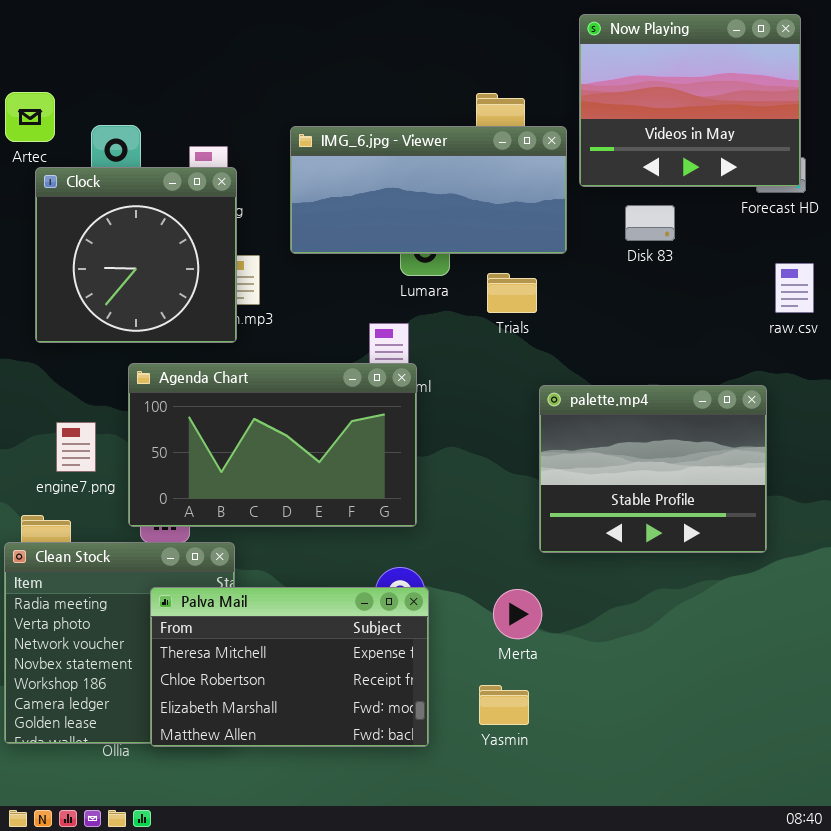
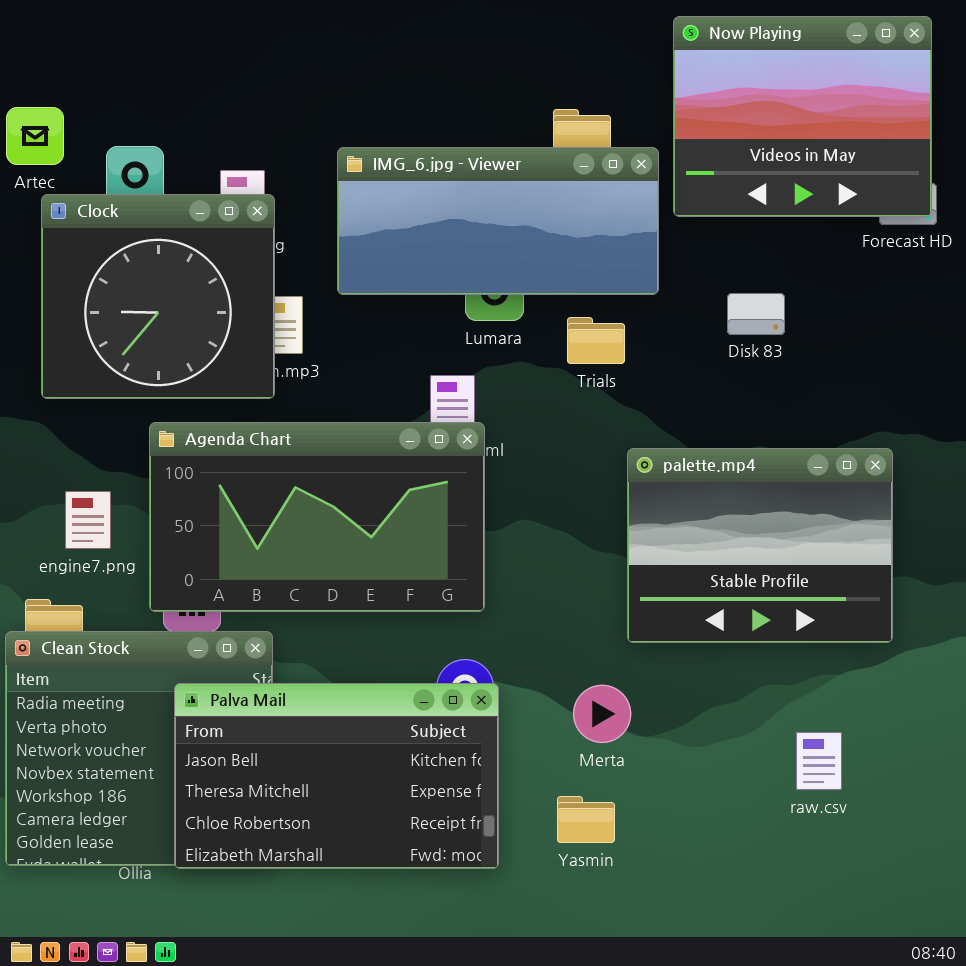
Disk 83: [625,205,675,241] -> [727,293,785,335], moved
raw.csv: [775,263,814,313] -> [796,732,842,790], moved
Palva Mail: [150,587,429,747] -> [174,683,499,869], scrolled up 1 row

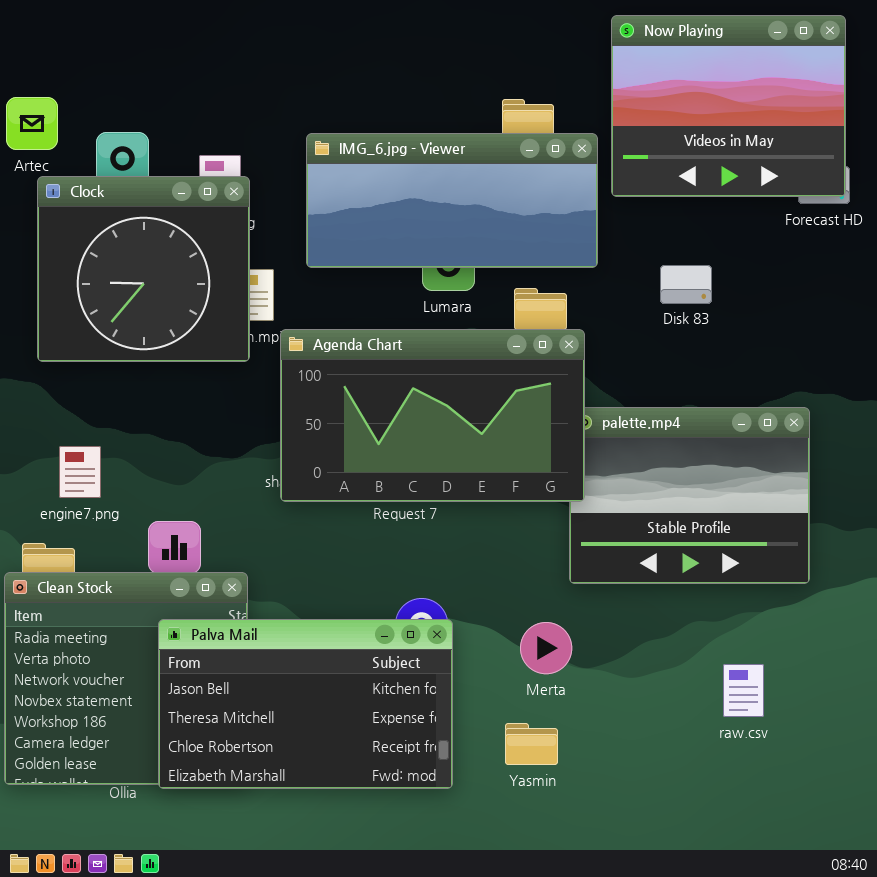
Agenda Chart: [149,422,485,612] -> [280,329,585,502], moved

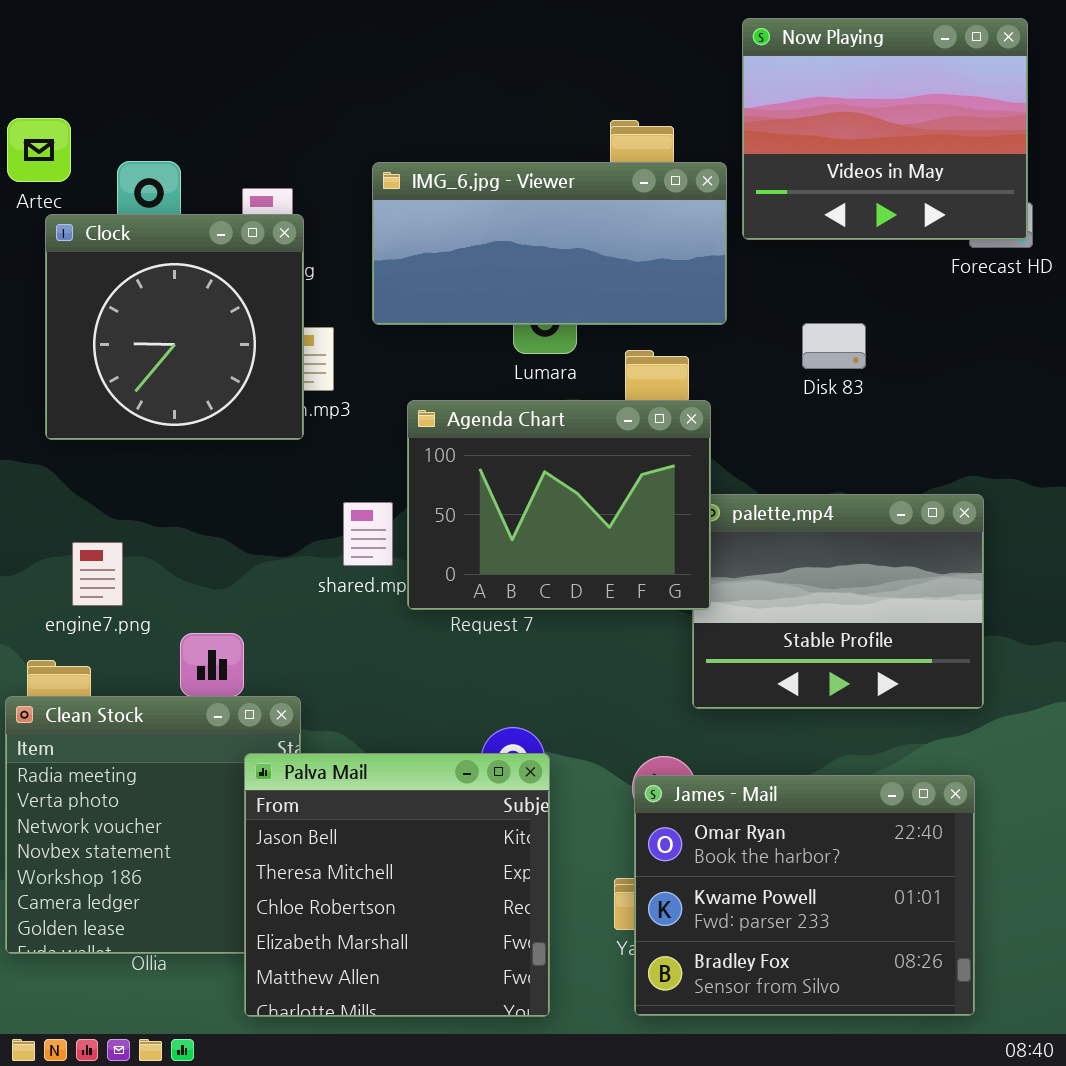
Agenda Chart: [280,329,585,502] -> [407,400,711,610], resized
Palva Mail: [158,619,453,789] -> [244,753,550,1017], resized
James - Mail: none -> [634,775,975,1016], opened

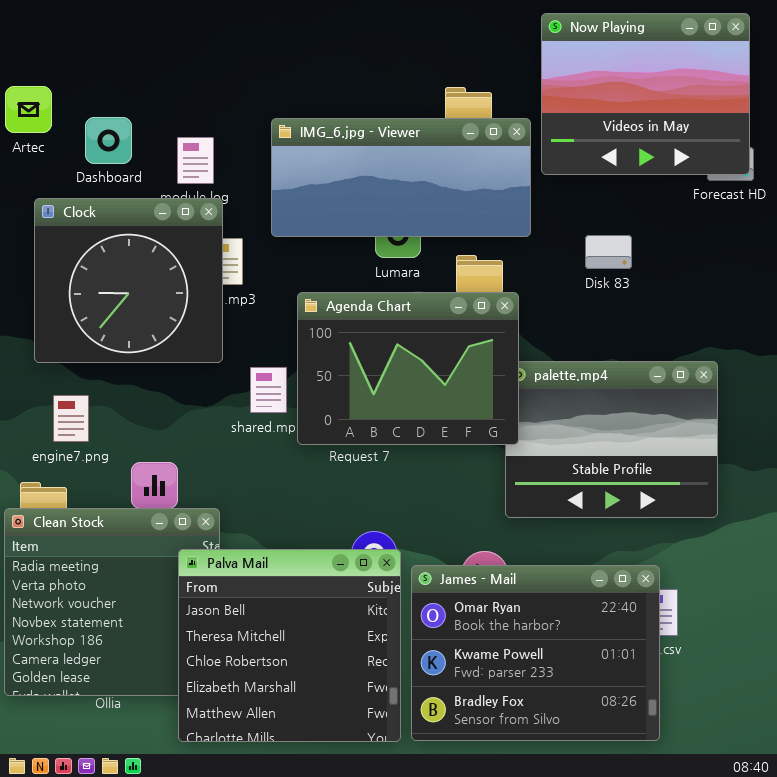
Clock: [45,214,304,440] -> [34,198,223,363], moved
James - Mail: [634,775,975,1016] -> [411,565,660,741], moved

